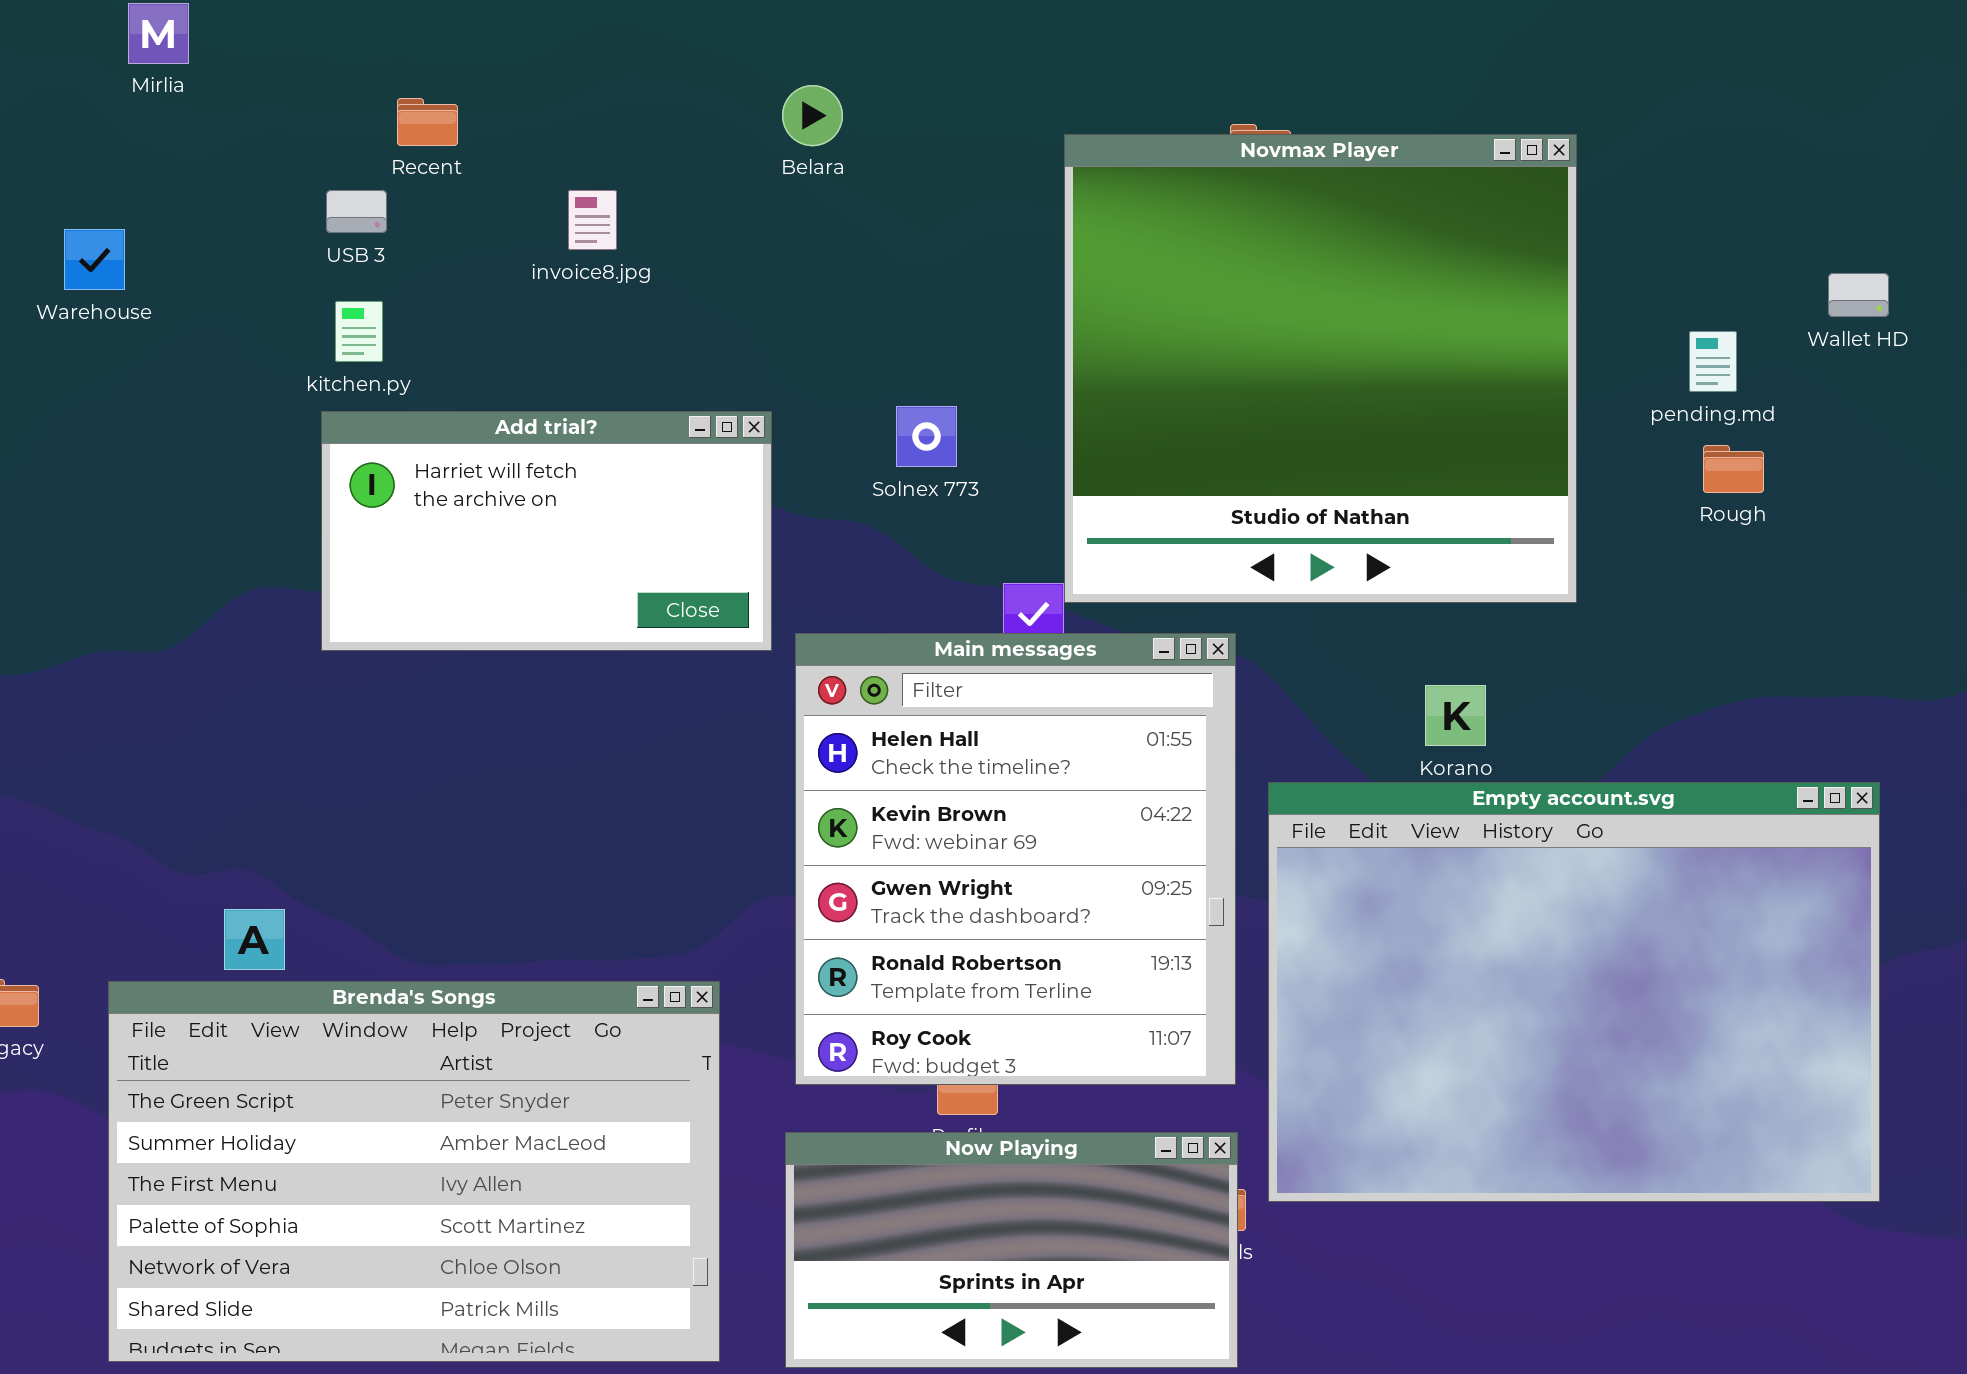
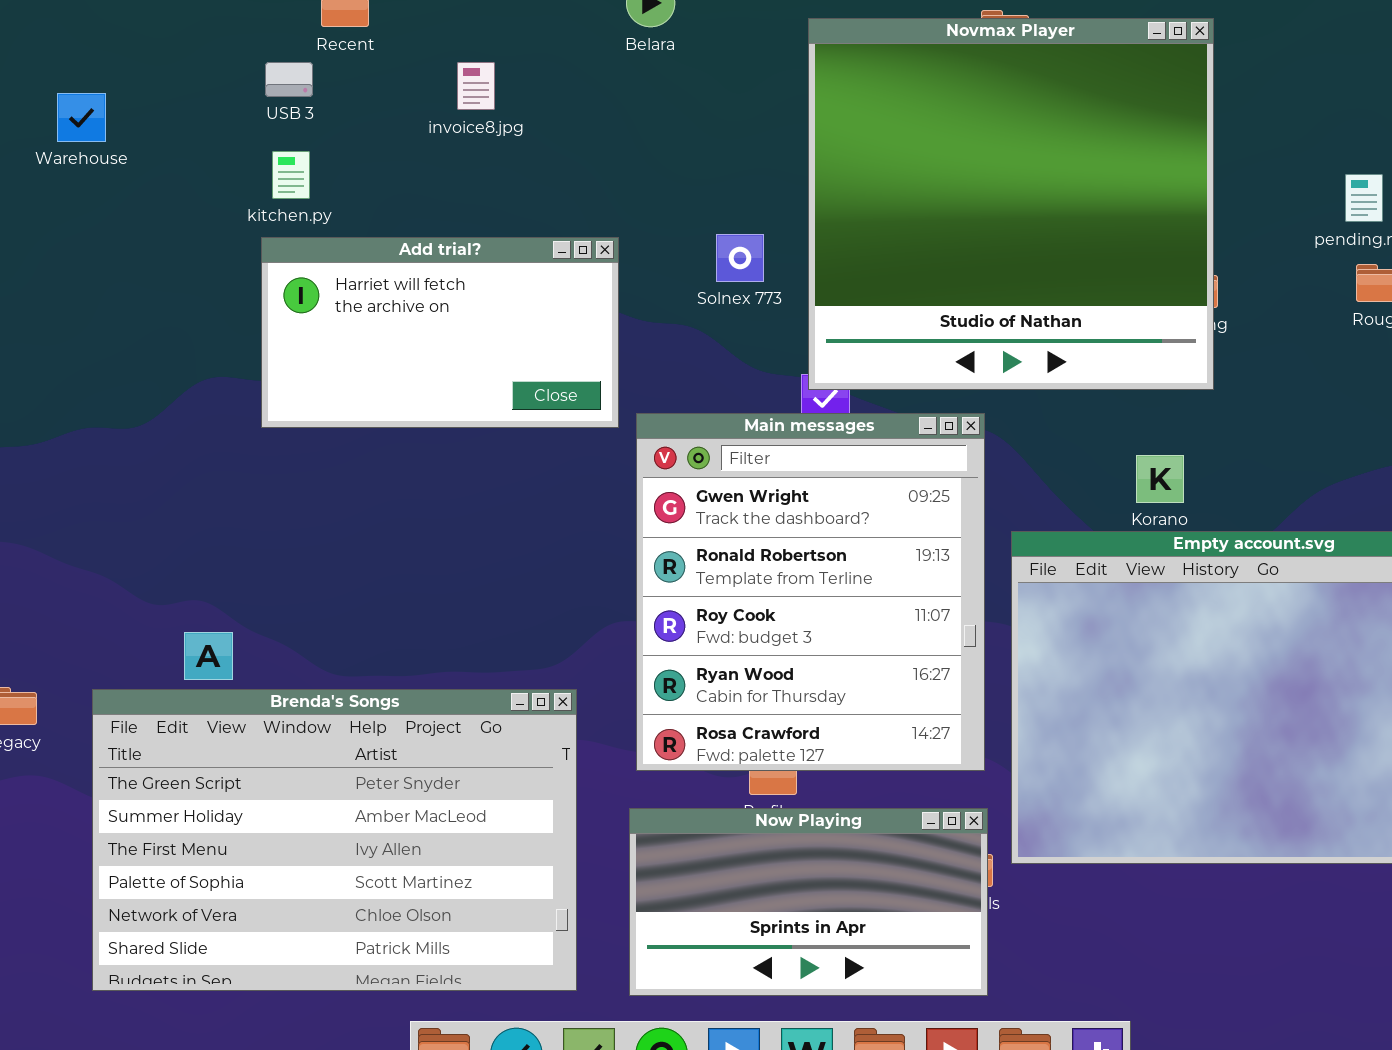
Novmax Player: [1064,134,1577,603] -> [808,18,1214,390], moved
Main messages: [795,633,1236,1085] -> [636,413,985,771], scrolled down 2 rows

